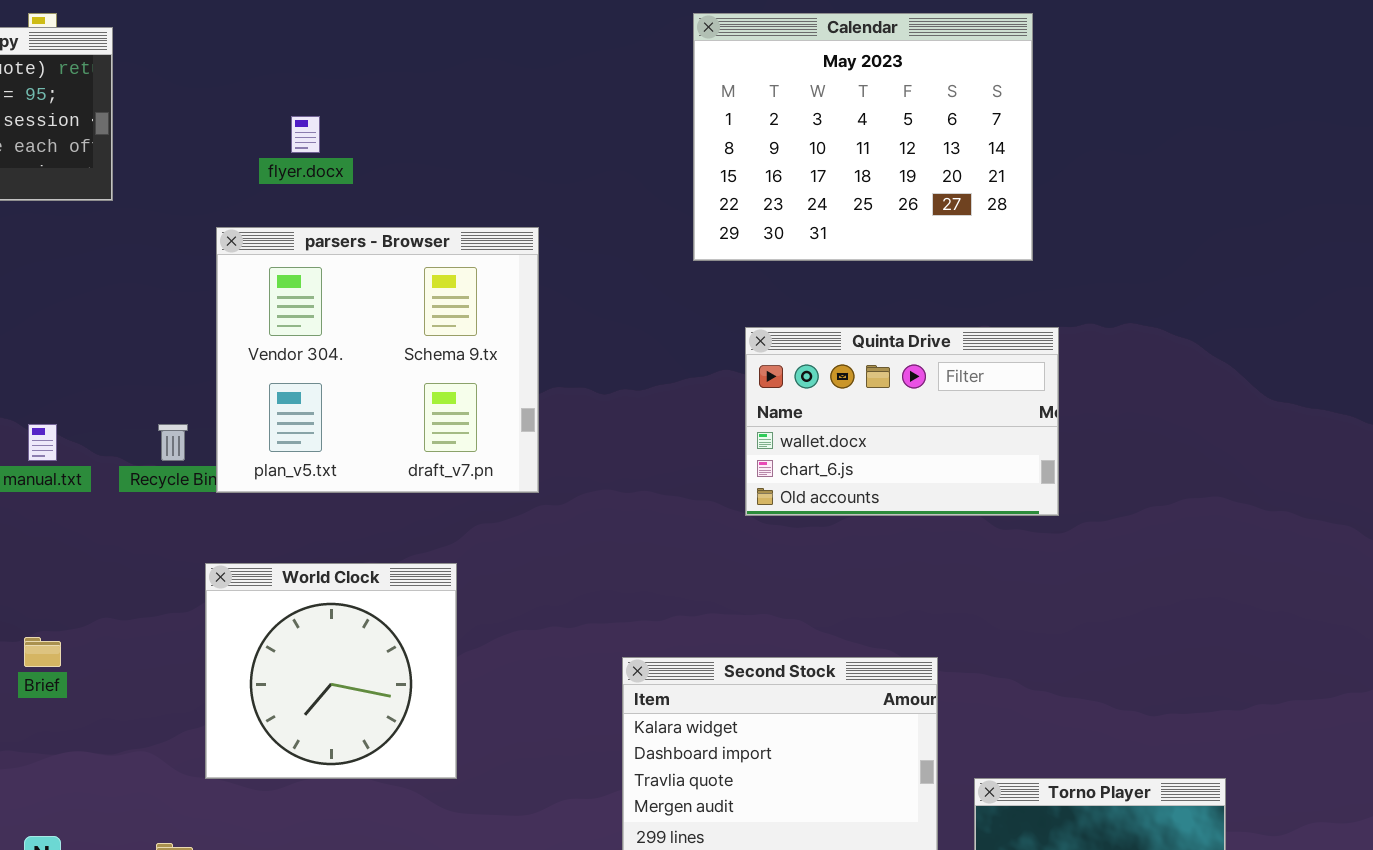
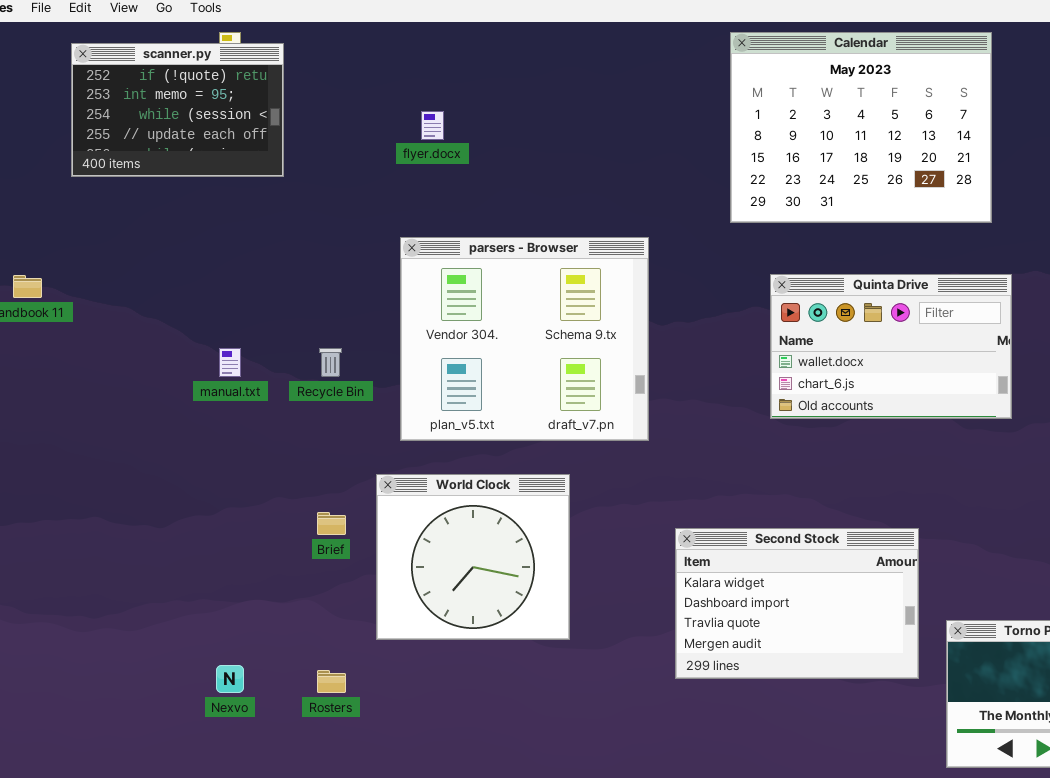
parsers - Browser: [216,227,539,493] -> [400,237,649,441], moved
World Clock: [205,563,457,779] -> [376,474,570,640], moved
Brief: [24,637,61,667] -> [317,512,346,535], moved

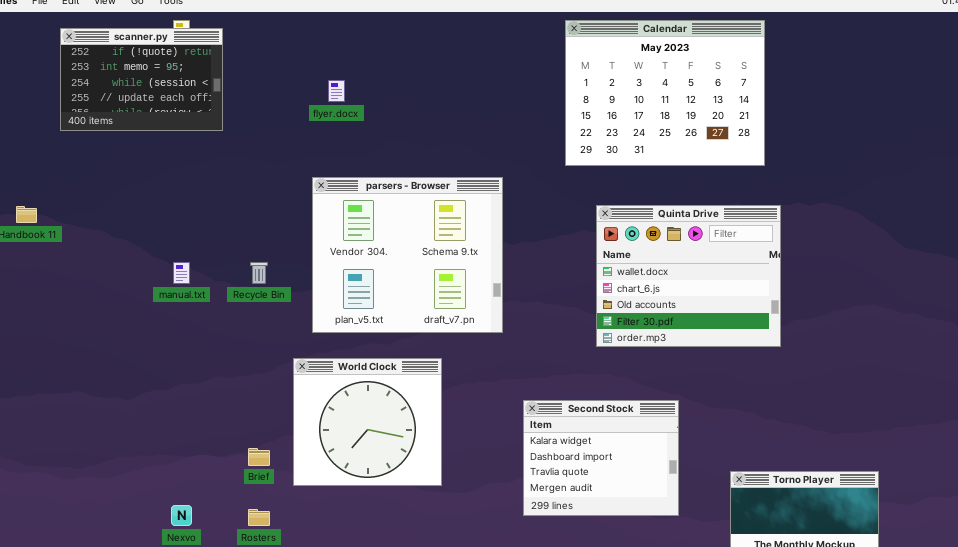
Quinta Drive: [770,274,1012,419] -> [596,205,781,347], resized
Brief: [317,512,346,535] -> [248,448,270,466], moved
Second Stock: [675,528,919,679] -> [523,400,679,516], resized

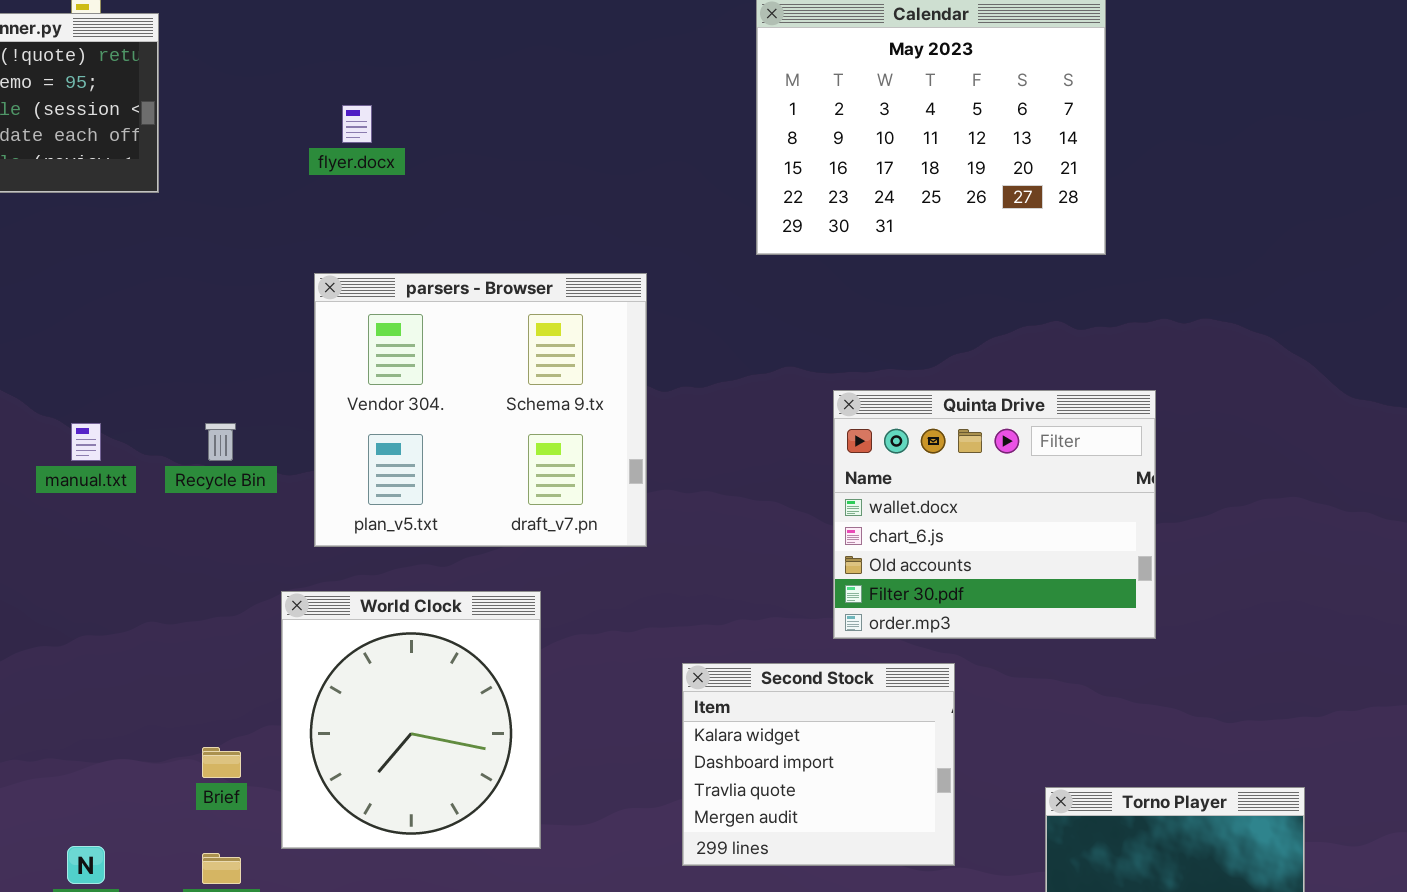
Quinta Drive: [596,205,781,347] -> [833,390,1156,639], moved
World Clock: [293,358,442,486] -> [281,591,541,849], resized

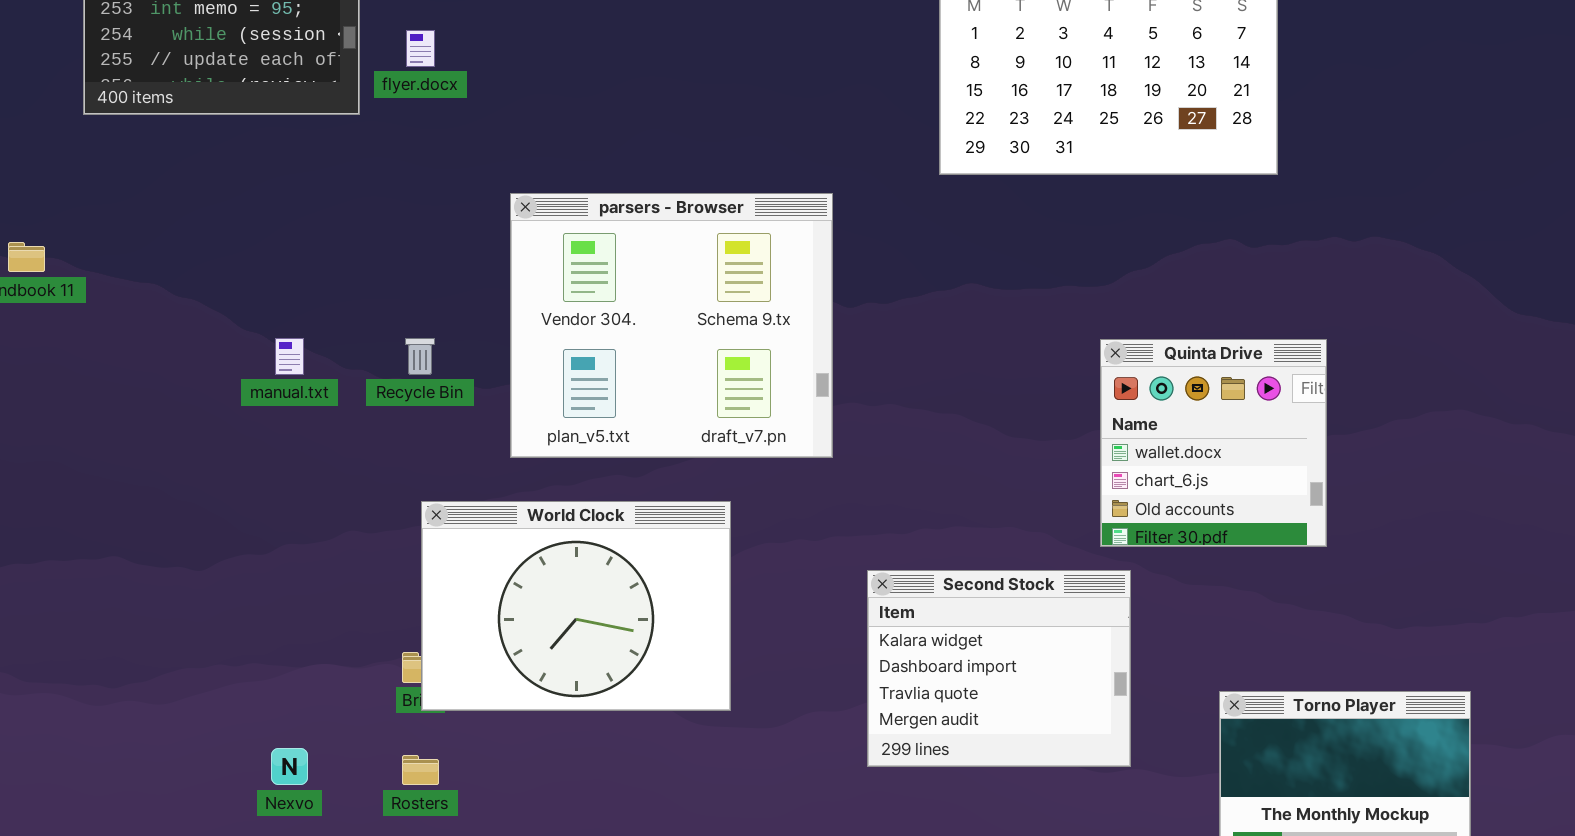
flyer.docx: [342,105,372,143] -> [406,30,435,67], moved
Quinta Drive: [833,390,1156,639] -> [1100,339,1327,547], resized
World Clock: [281,591,541,849] -> [421,501,731,711], resized

